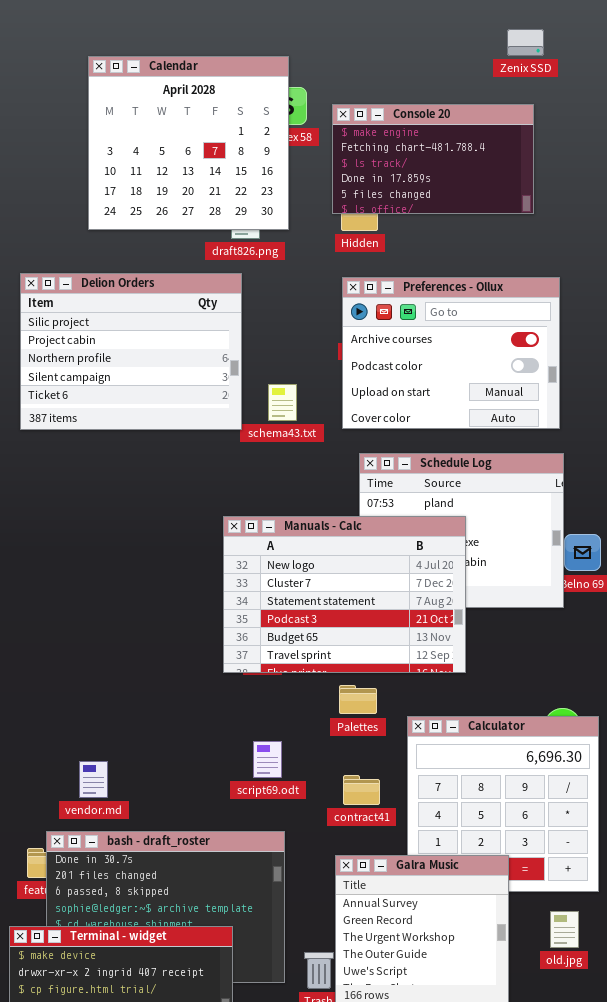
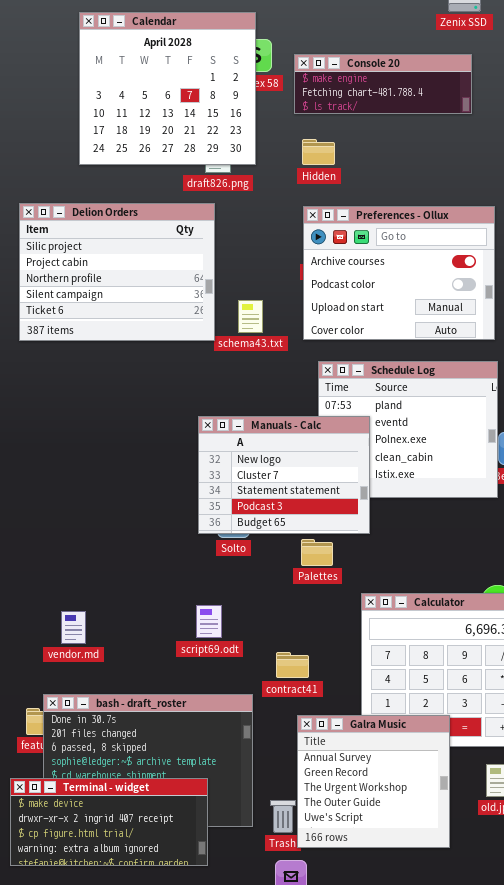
Console 20: [332,104,534,214] -> [294,54,472,114], resized
Manuals - Calc: [223,516,466,673] -> [198,416,370,534], resized
Palettes: [339,685,377,714] -> [301,539,333,566], moved
script69.odt: [253,741,282,778] -> [196,605,222,638], moved
vendor.md: [79,761,108,798] -> [61,611,86,644], moved
contract41: [343,775,380,805] -> [276,652,309,678], moved

